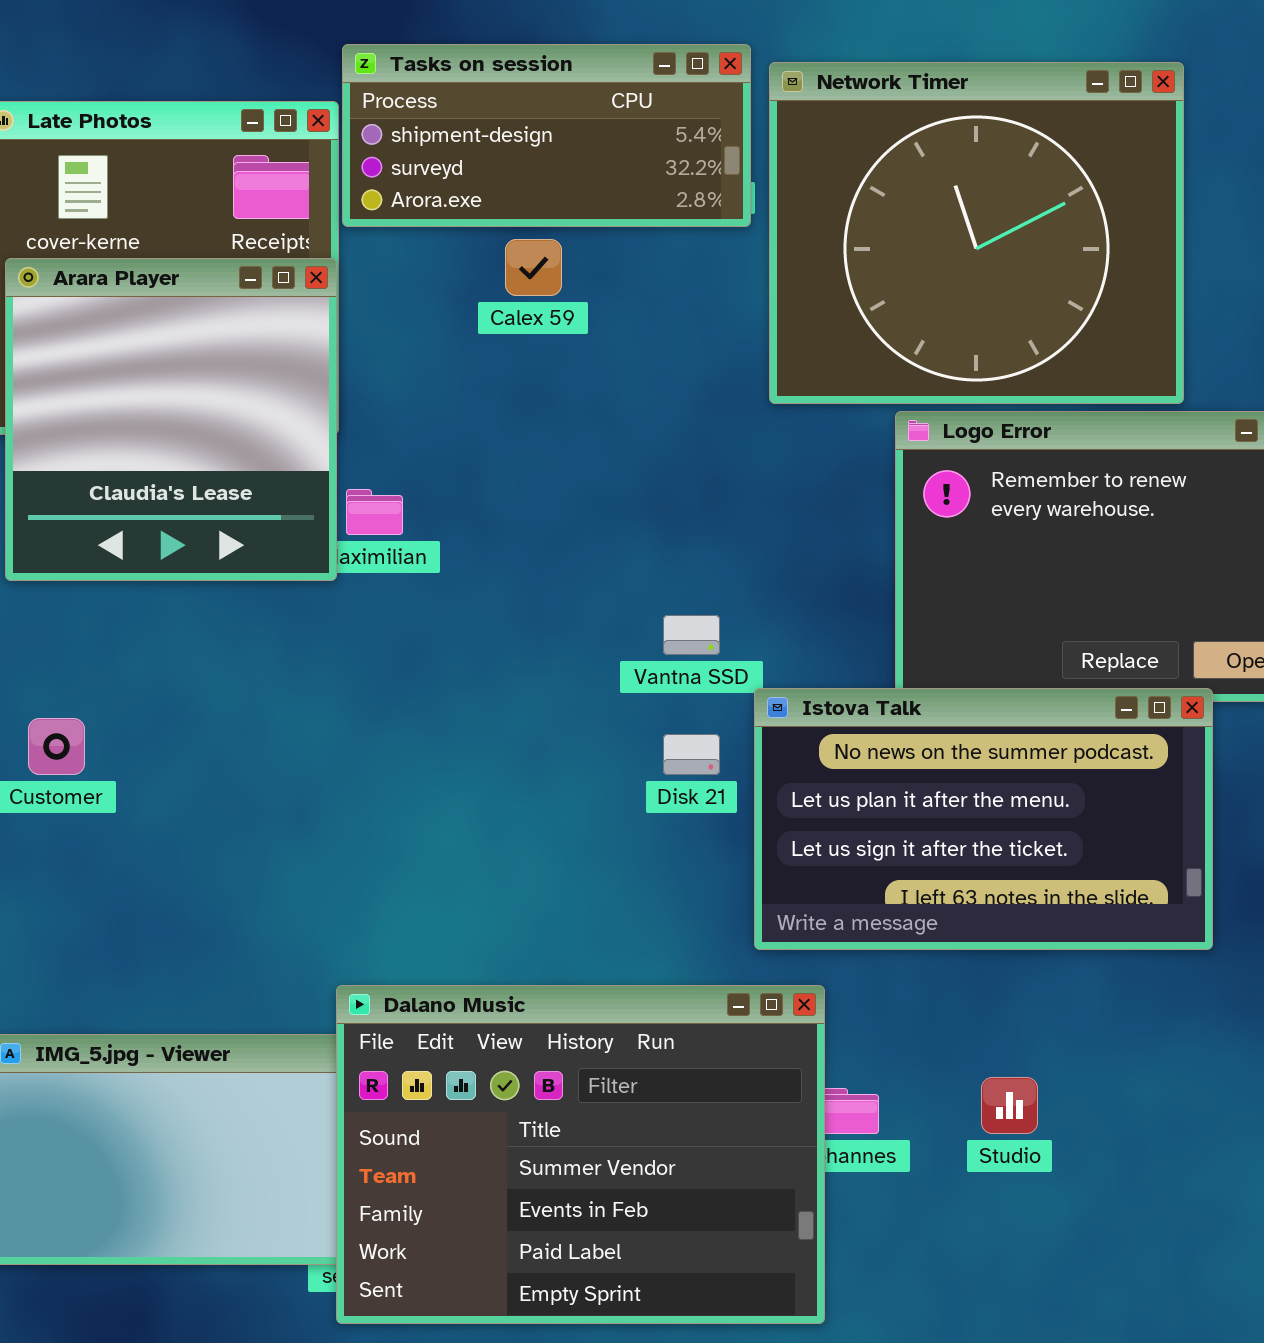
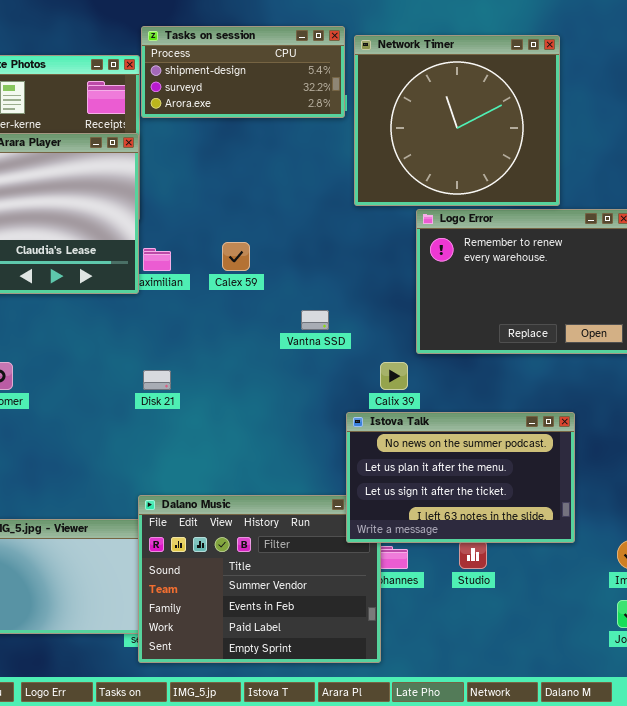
Calex 59: [505,239,562,296] -> [222,242,250,271], moved
Istova Talk: [754,688,1213,950] -> [346,412,575,543], moved
Disk 21: [663,734,720,775] -> [143,370,171,390], moved

